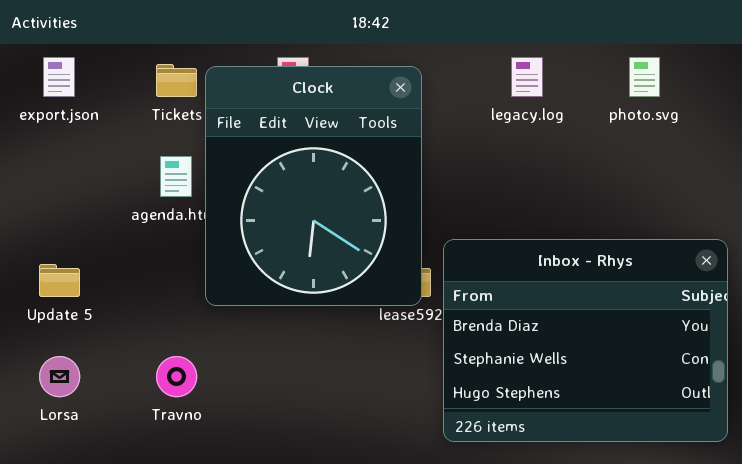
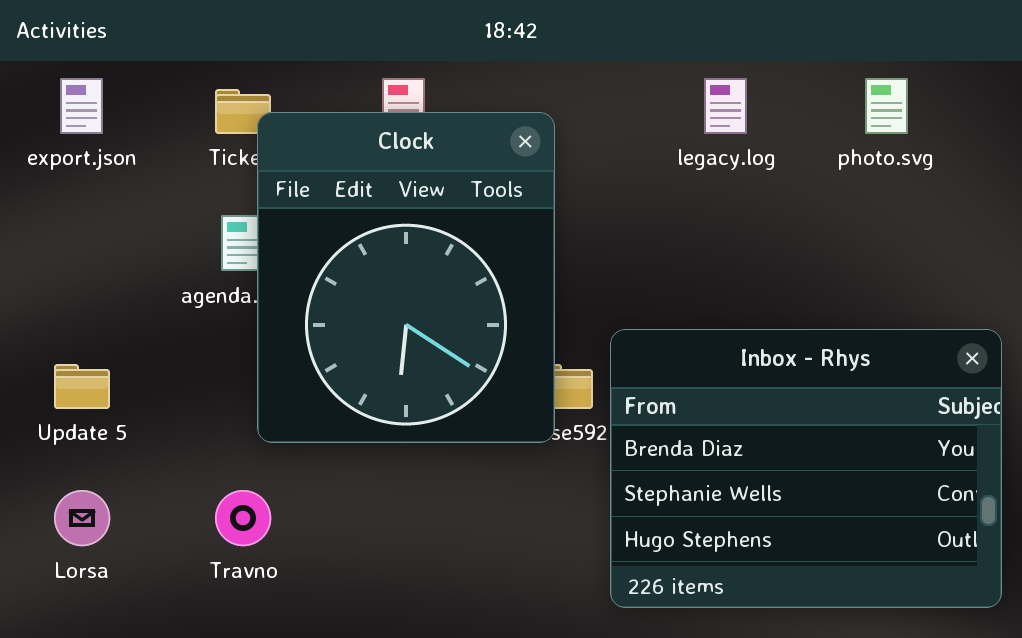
Clock: [205,66,422,306] -> [257,112,555,443], moved

